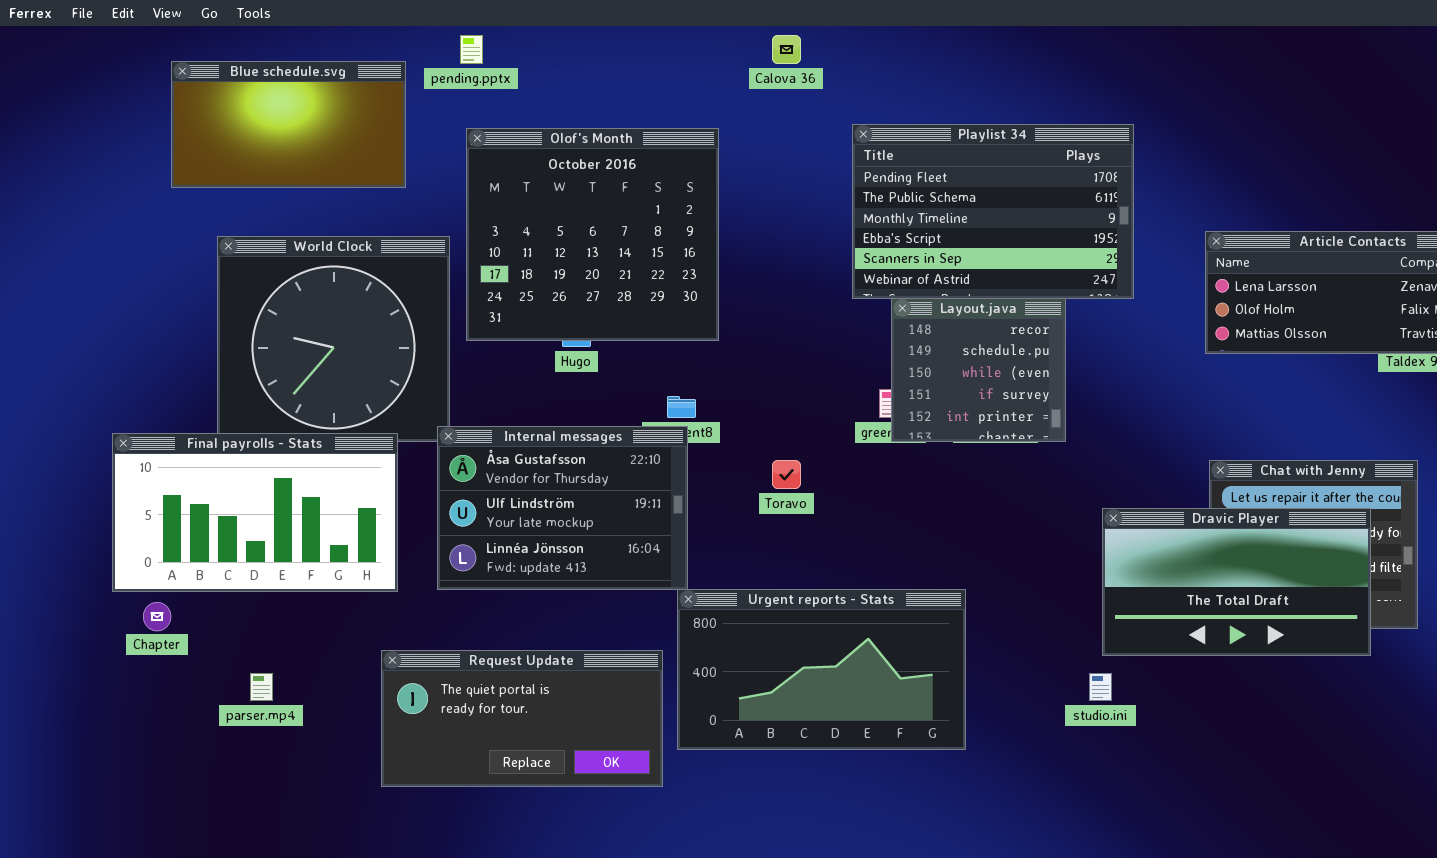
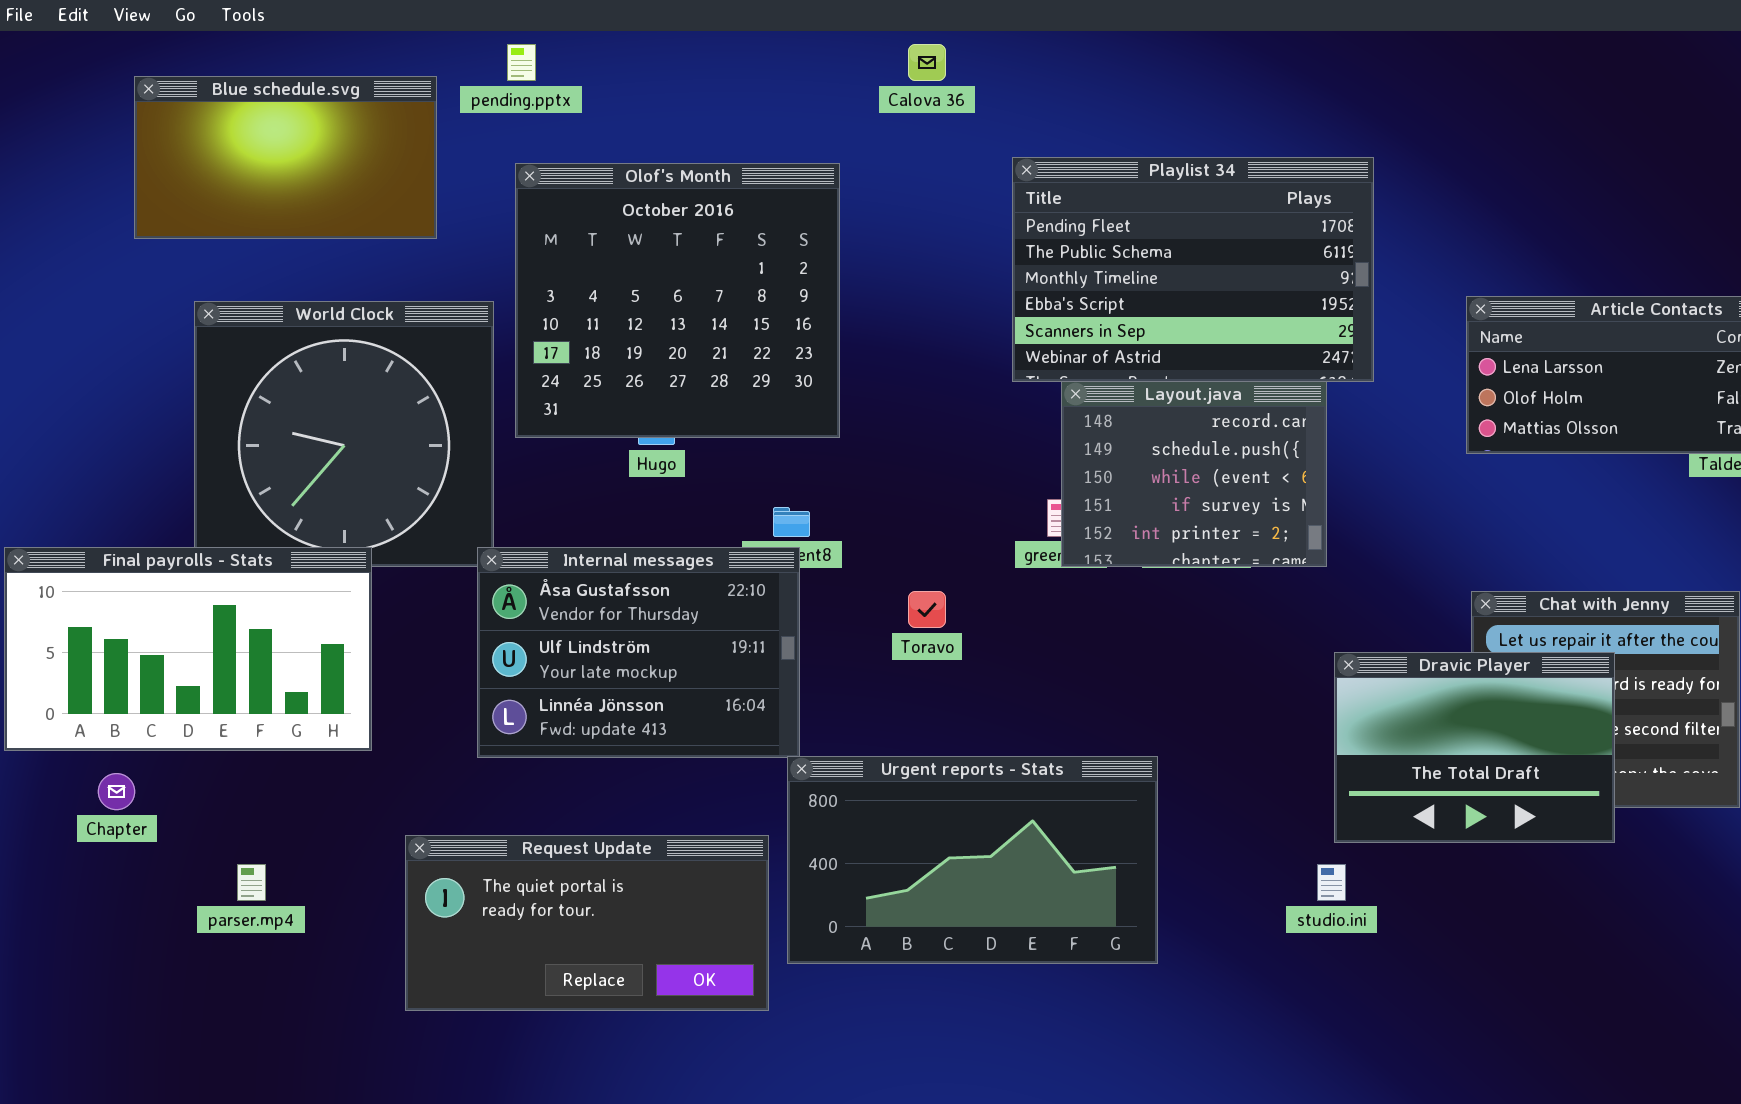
Layout.java: [891,298,1066,442] -> [1061,381,1327,567], resized
Final payrolls - Stats: [112,433,398,592] -> [4,547,372,751], moved
Dravic Player: [1102,508,1371,656] -> [1334,652,1615,843], resized

